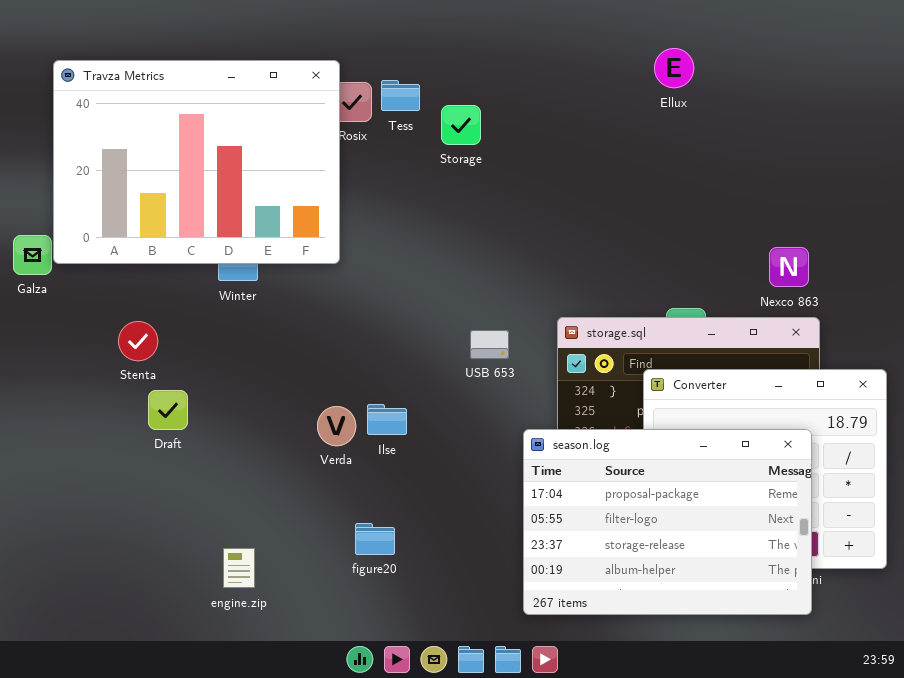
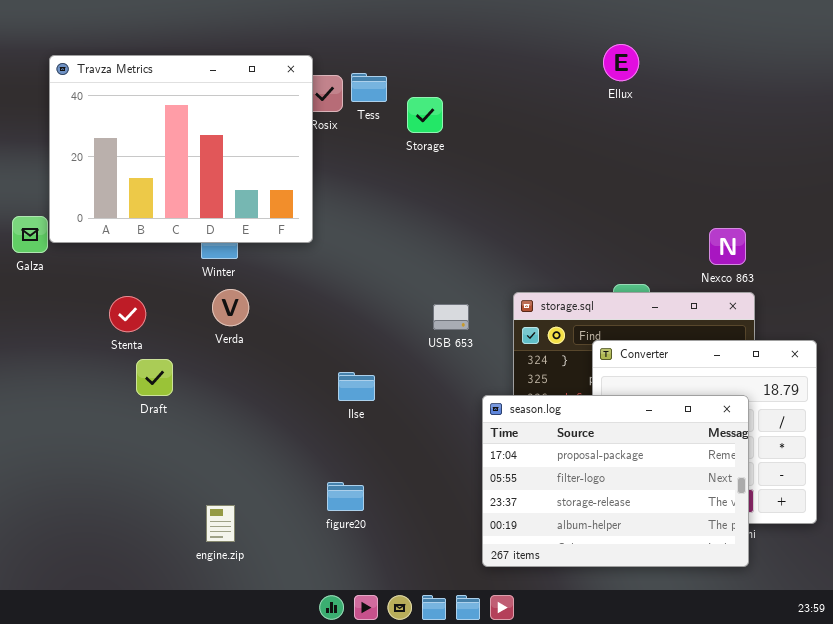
Verda: [317,406,356,446] -> [212,289,249,326], moved

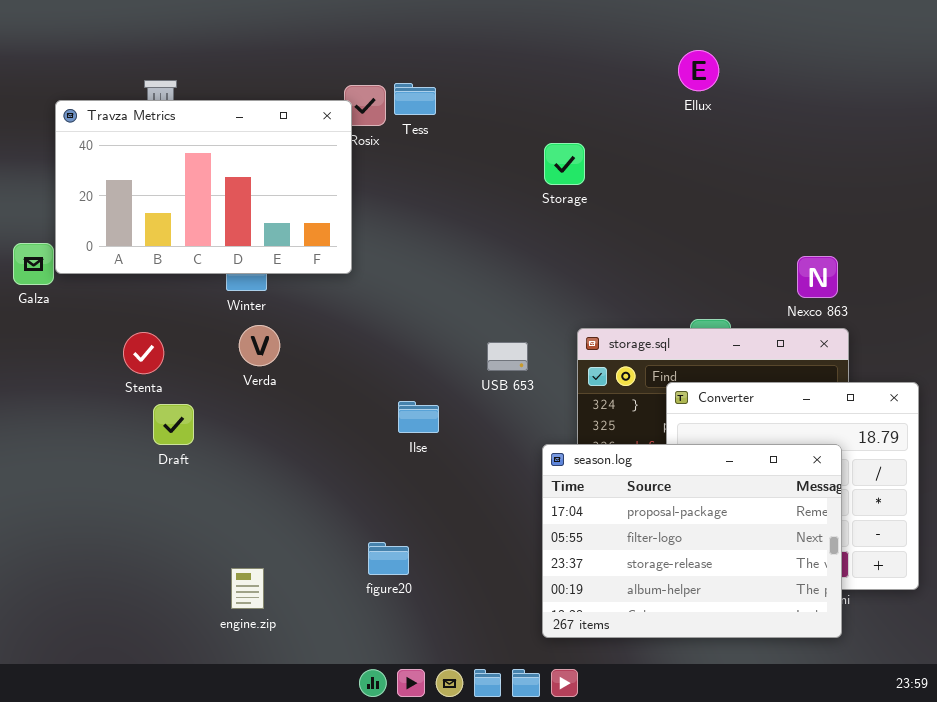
Travza Metrics: [49,55,313,243] -> [55,100,352,274], resized
Storage: [407,97,443,133] -> [544,143,585,185], moved
Ilse: [338,372,375,401] -> [398,401,439,433], moved

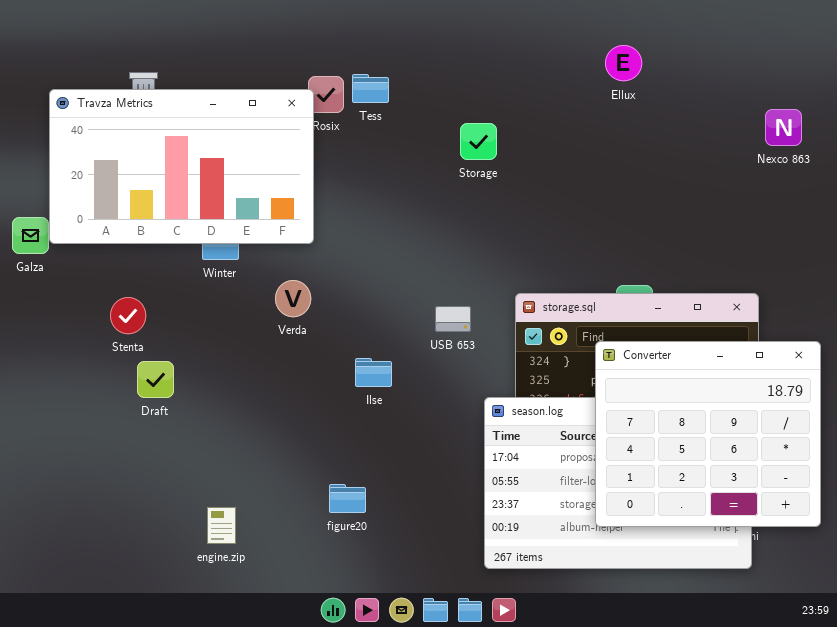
Storage: [544,143,585,185] -> [460,123,497,160], moved
Nexco 863: [797,256,838,298] -> [765,109,802,146], moved
Verda: [239,325,280,366] -> [275,280,311,317], moved
Converter: [666,382,919,590] -> [595,341,821,527], raised

